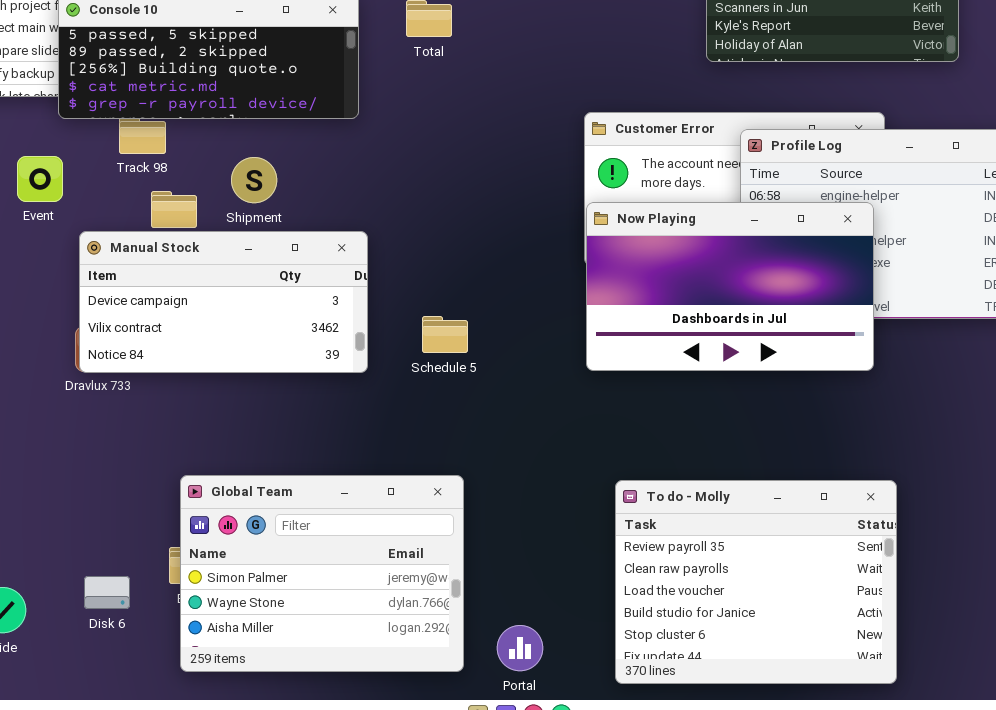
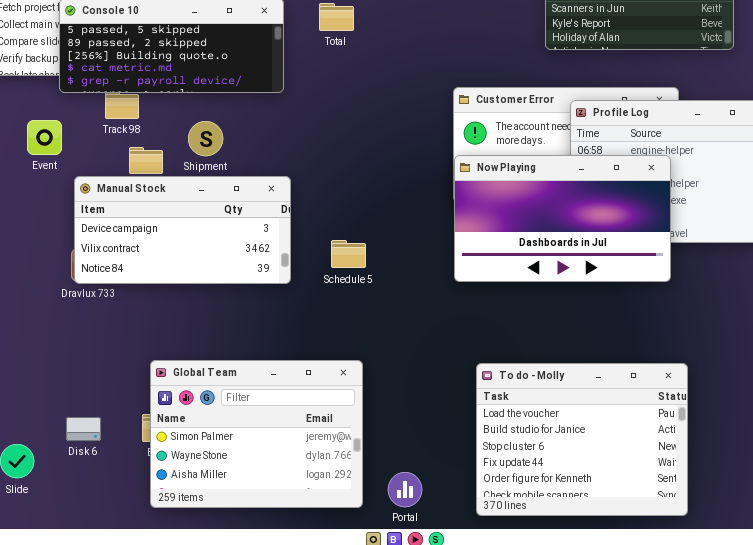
To do - Molly: [615,480,897,684] -> [476,363,688,516], scrolled down 2 rows
Disk 6: [84,576,130,609] -> [66,417,101,441], moved

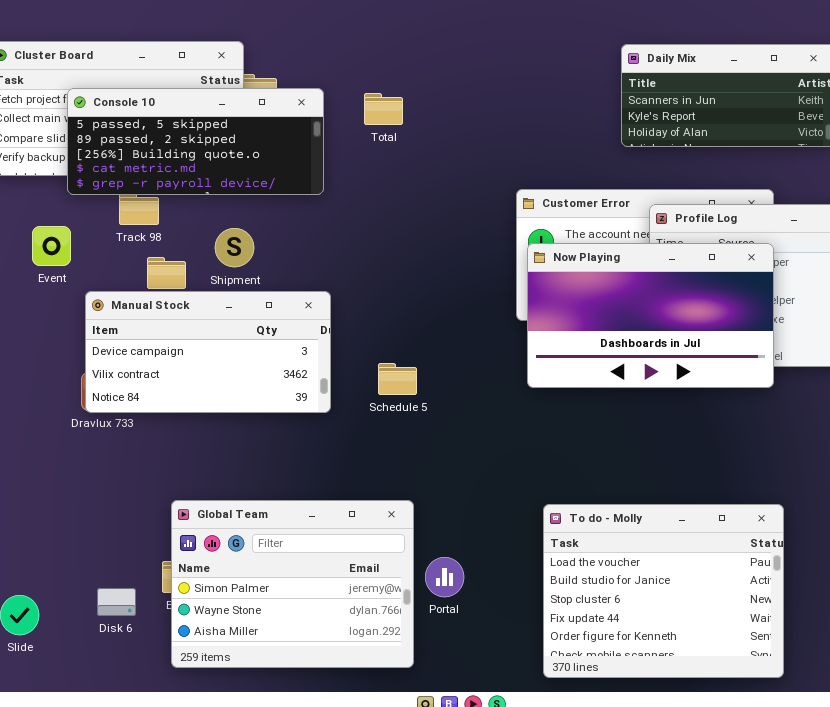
Now Playing: [454,155,671,282] -> [527,243,774,388], moved
Disk 6: [66,417,101,441] -> [97,588,136,616], moved
Portal: [388,472,422,507] -> [425,557,464,597], moved

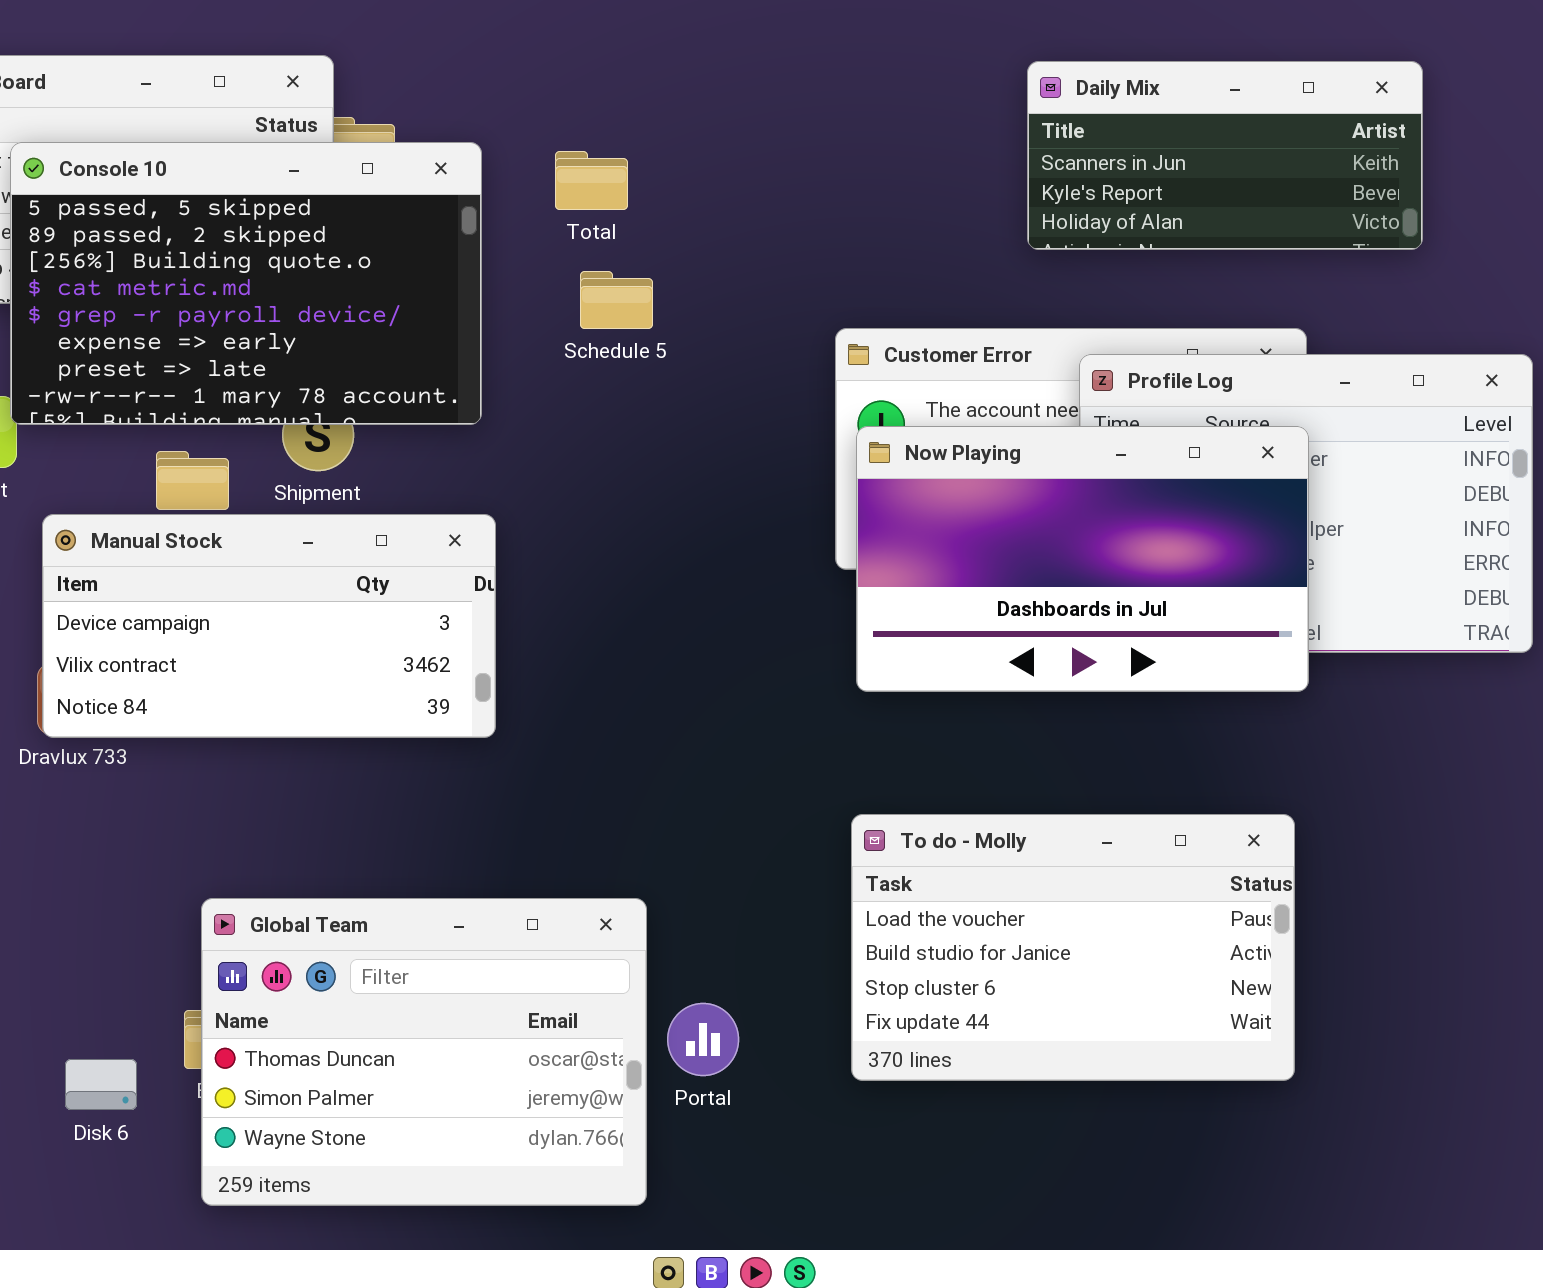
Console 10: [67,88,324,195] -> [10,142,482,425], resized
Schedule 5: [378,363,417,395] -> [580,271,653,329], moved
Global Team: [171,500,414,668] -> [201,898,647,1206], scrolled up 1 row
To do - Molly: [543,504,784,678] -> [851,814,1295,1081], moved, resized

